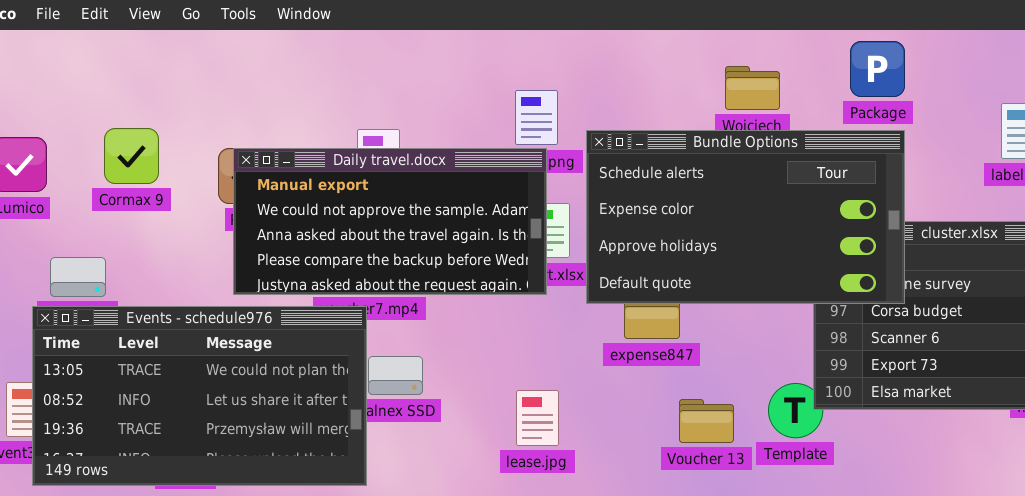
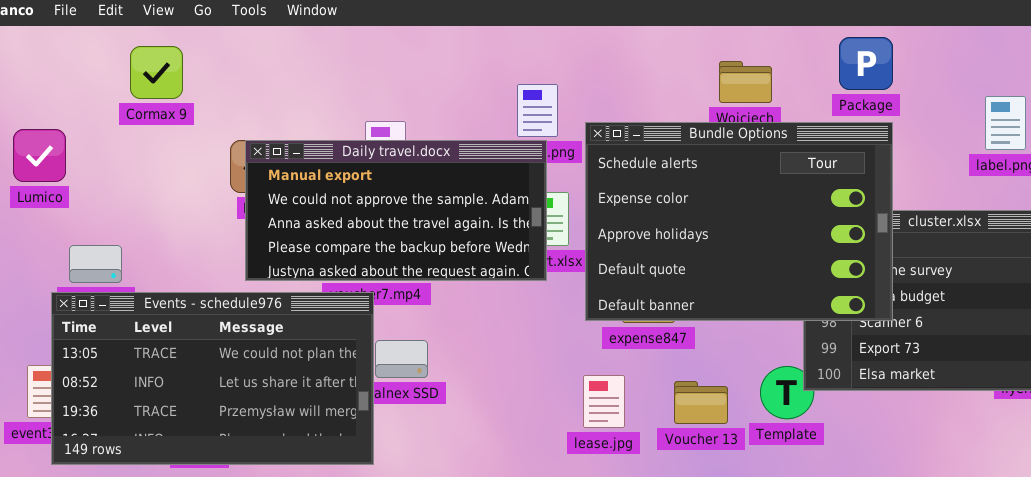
Cormax 9: [104,128,159,184] -> [130,46,183,99], moved
Bundle Options: [586,130,905,304] -> [585,122,893,321], resized
lease.jpg: [516,390,559,446] -> [583,375,625,428], moved

